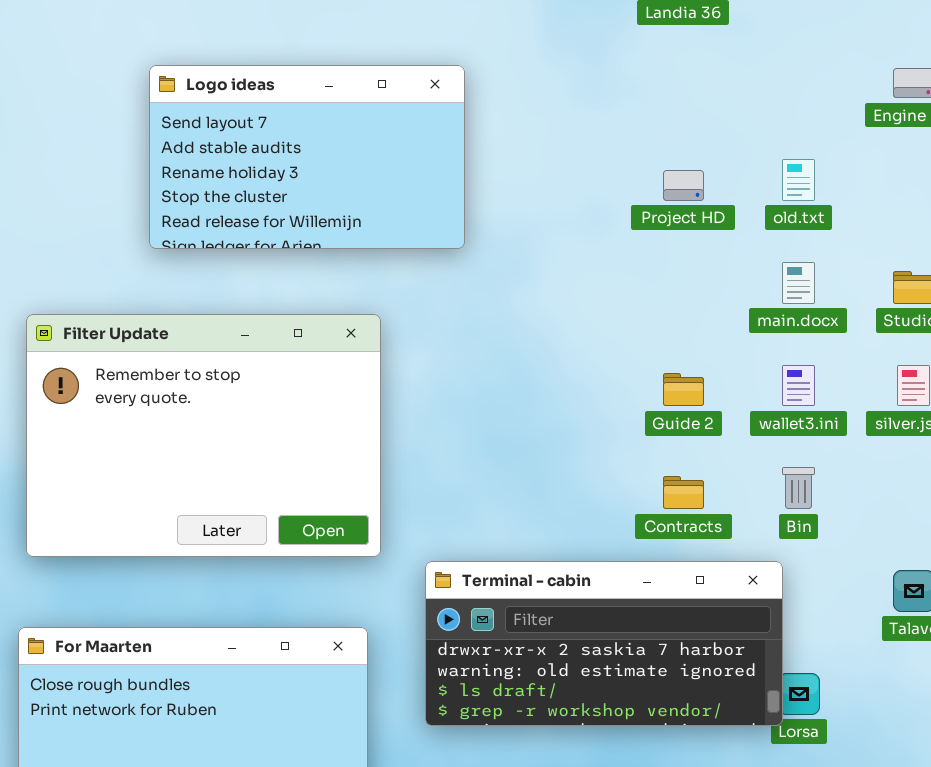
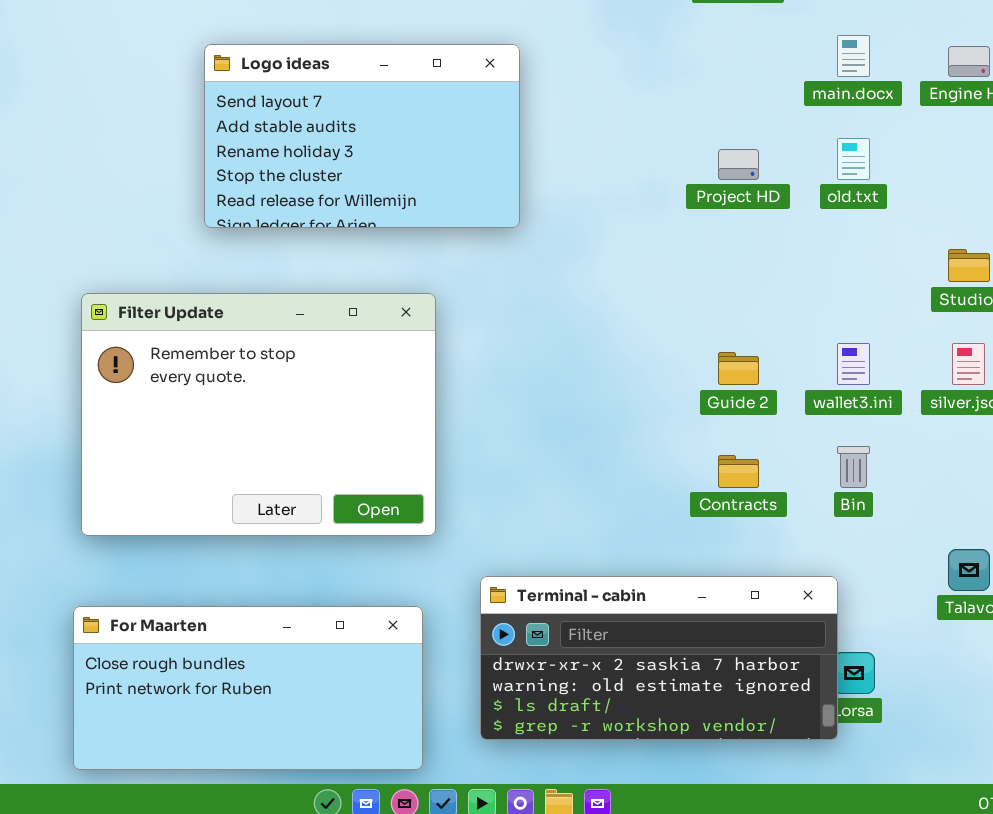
main.docx: [782,262,815,304] -> [837,35,870,77], moved
Terminal - cabin: [425,561,783,726] -> [480,576,838,740], moved

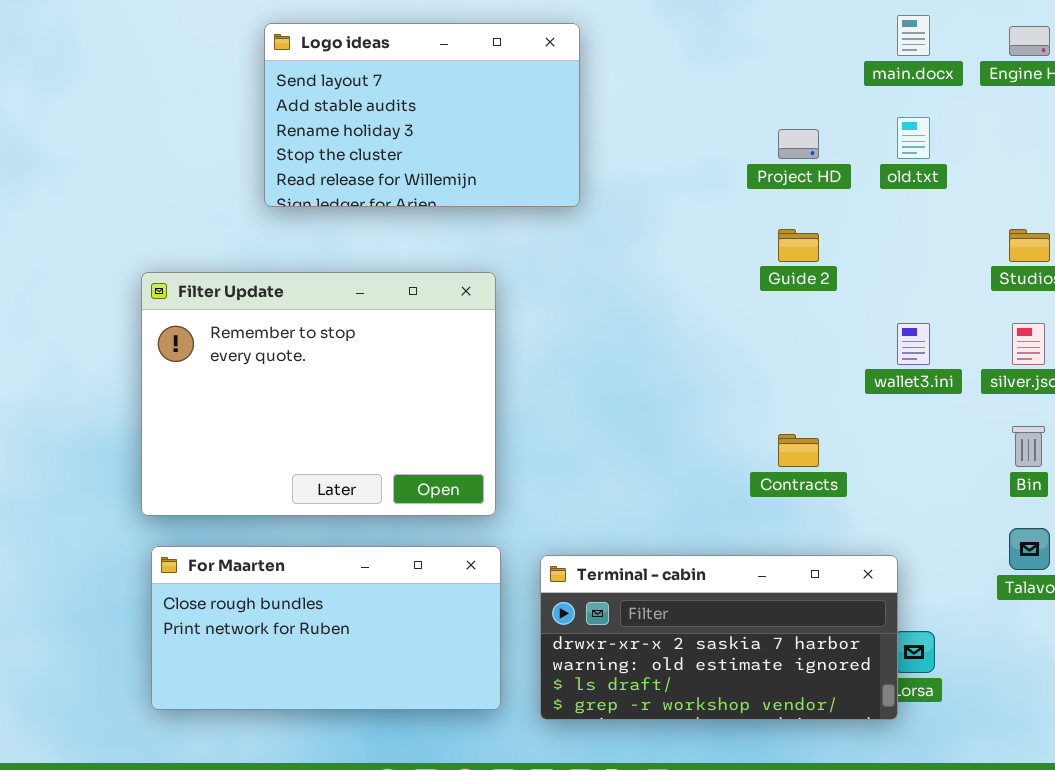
Guide 2: [718,352,759,385] -> [778,229,819,262], moved
Bin: [837,446,870,488] -> [1012,426,1045,467], moved
For Maarten: [73,606,423,770] -> [151,546,501,710], moved

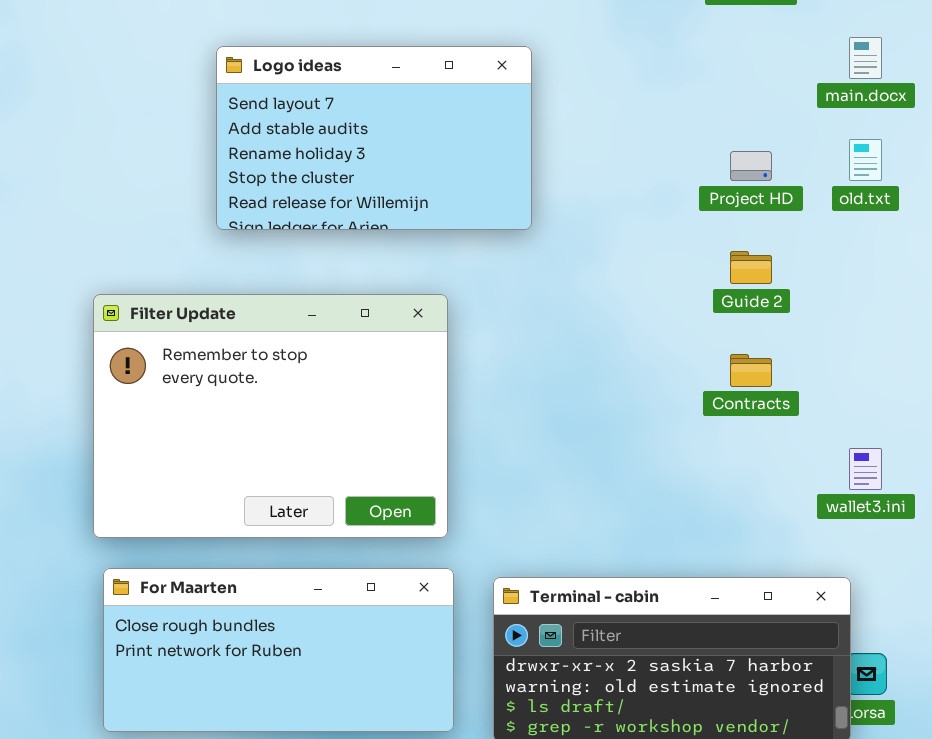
wallet3.ini: [897,323,930,365] -> [849,448,882,490], moved
Contracts: [778,434,819,467] -> [730,354,772,387], moved

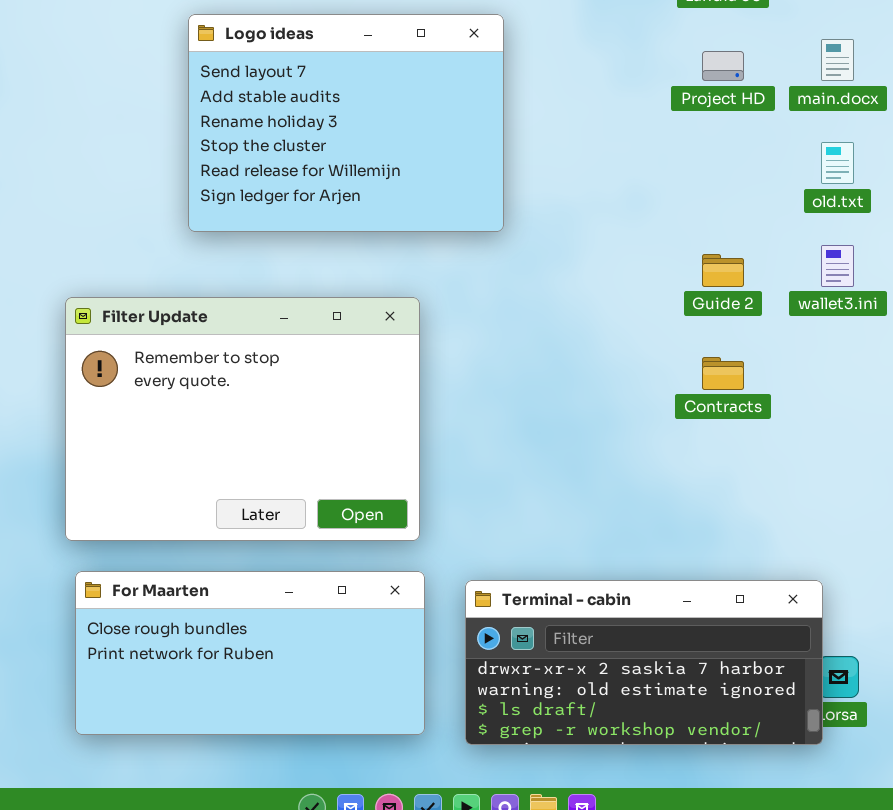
Logo ideas: [216,46,532,230] -> [188,14,504,232], resized
Project HD: [730,151,772,181] -> [702,51,744,81], moved
wallet3.ini: [849,448,882,490] -> [821,245,854,287], moved

